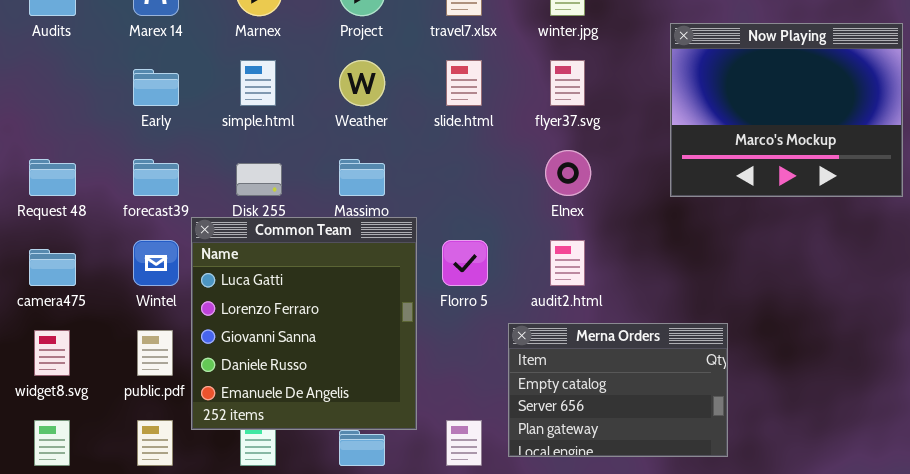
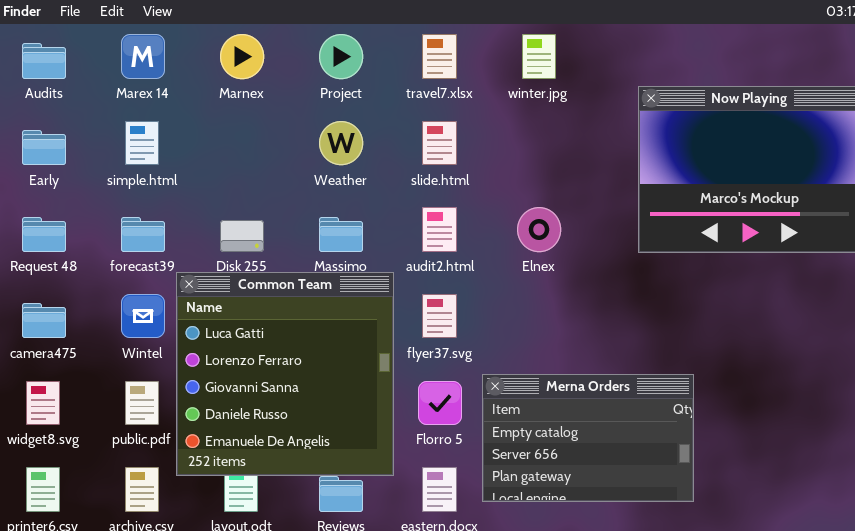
simple.html: [240,60,276,106] -> [125,121,159,165], moved
flyer37.svg: [550,60,585,106] -> [422,294,457,338], moved
Early: [133,69,179,106] -> [22,130,66,165], moved
Florro 5: [442,240,488,286] -> [418,381,462,425], moved
audit2.html: [550,240,585,286] -> [422,207,457,252], moved

